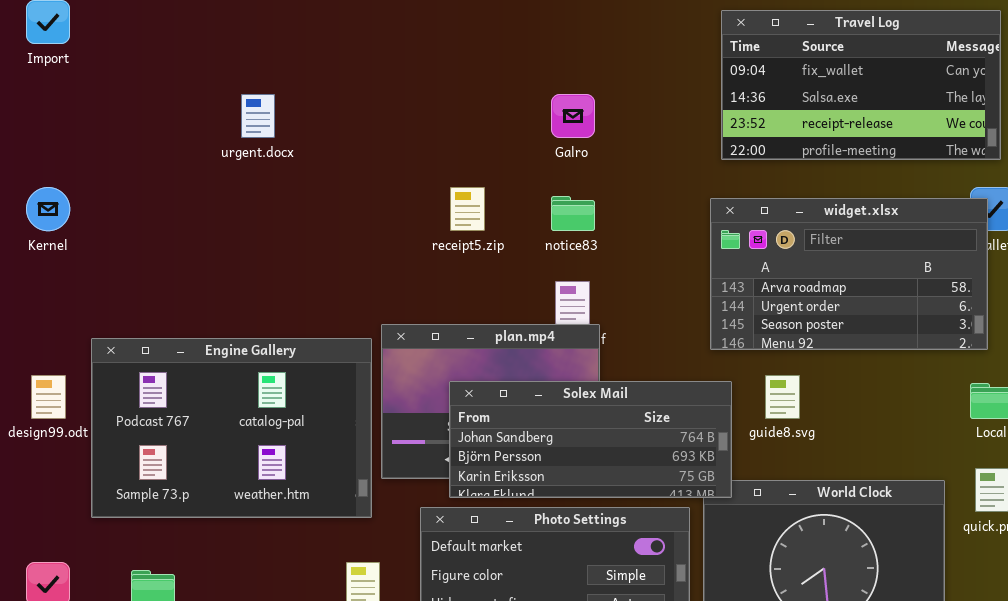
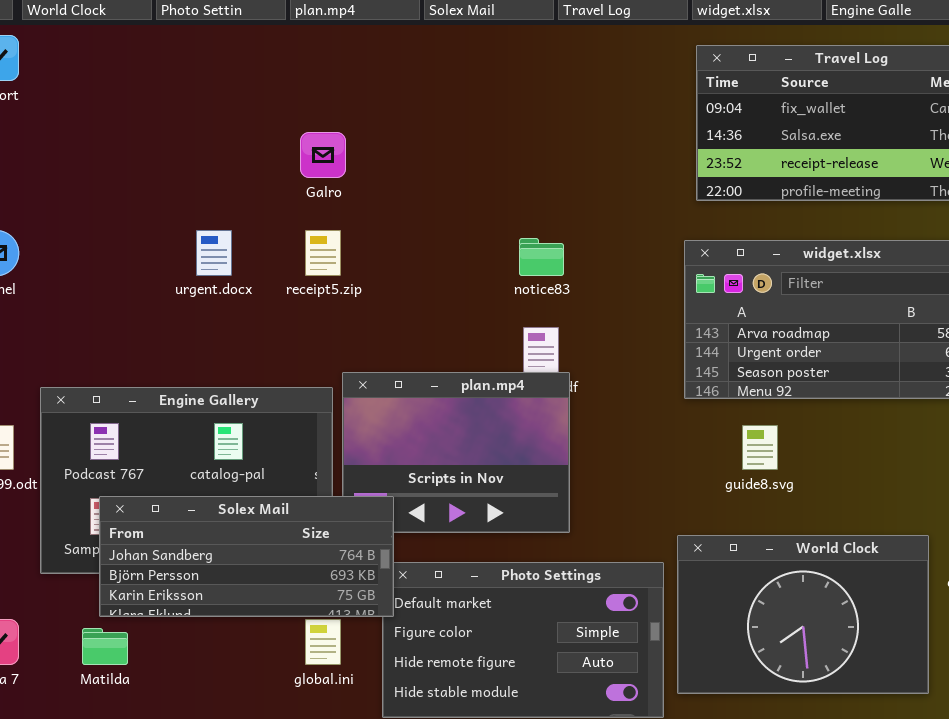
urgent.docx: [241,94,275,138] -> [196,230,232,276], moved
Galro: [551,94,595,138] -> [300,132,346,178], moved
receipt5.zip: [450,187,485,231] -> [305,230,341,276], moved
Solex Mail: [449,381,732,498] -> [99,496,394,617], moved

